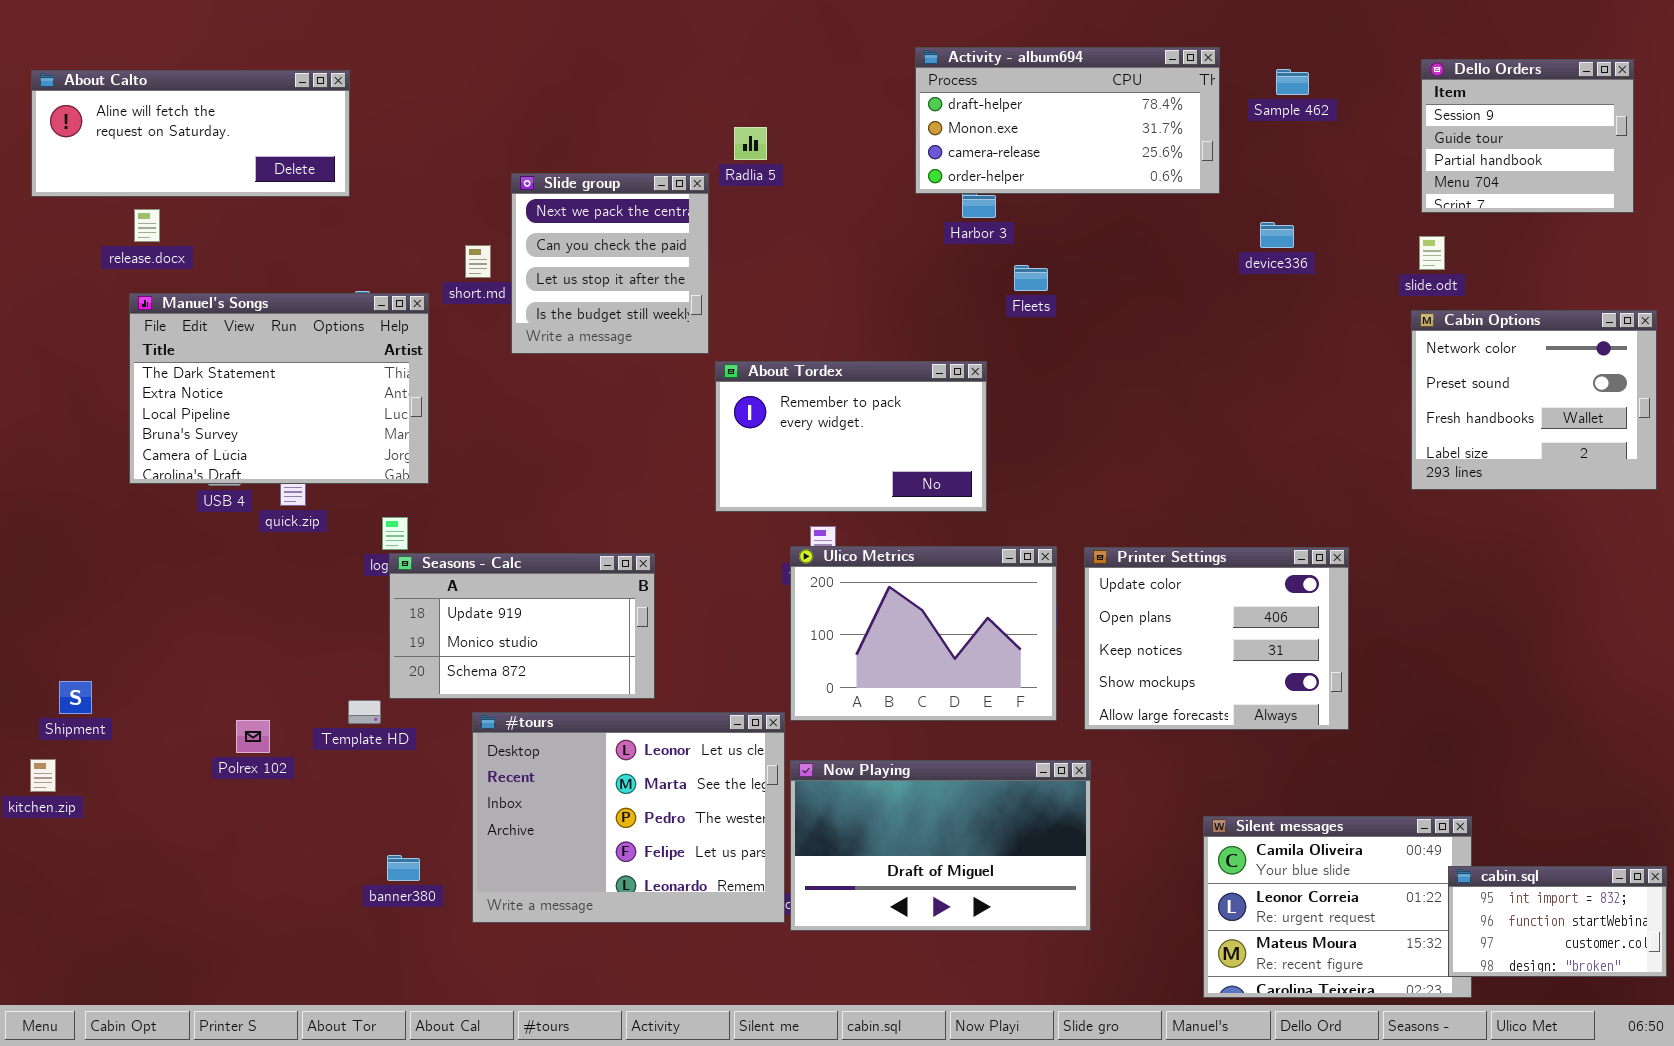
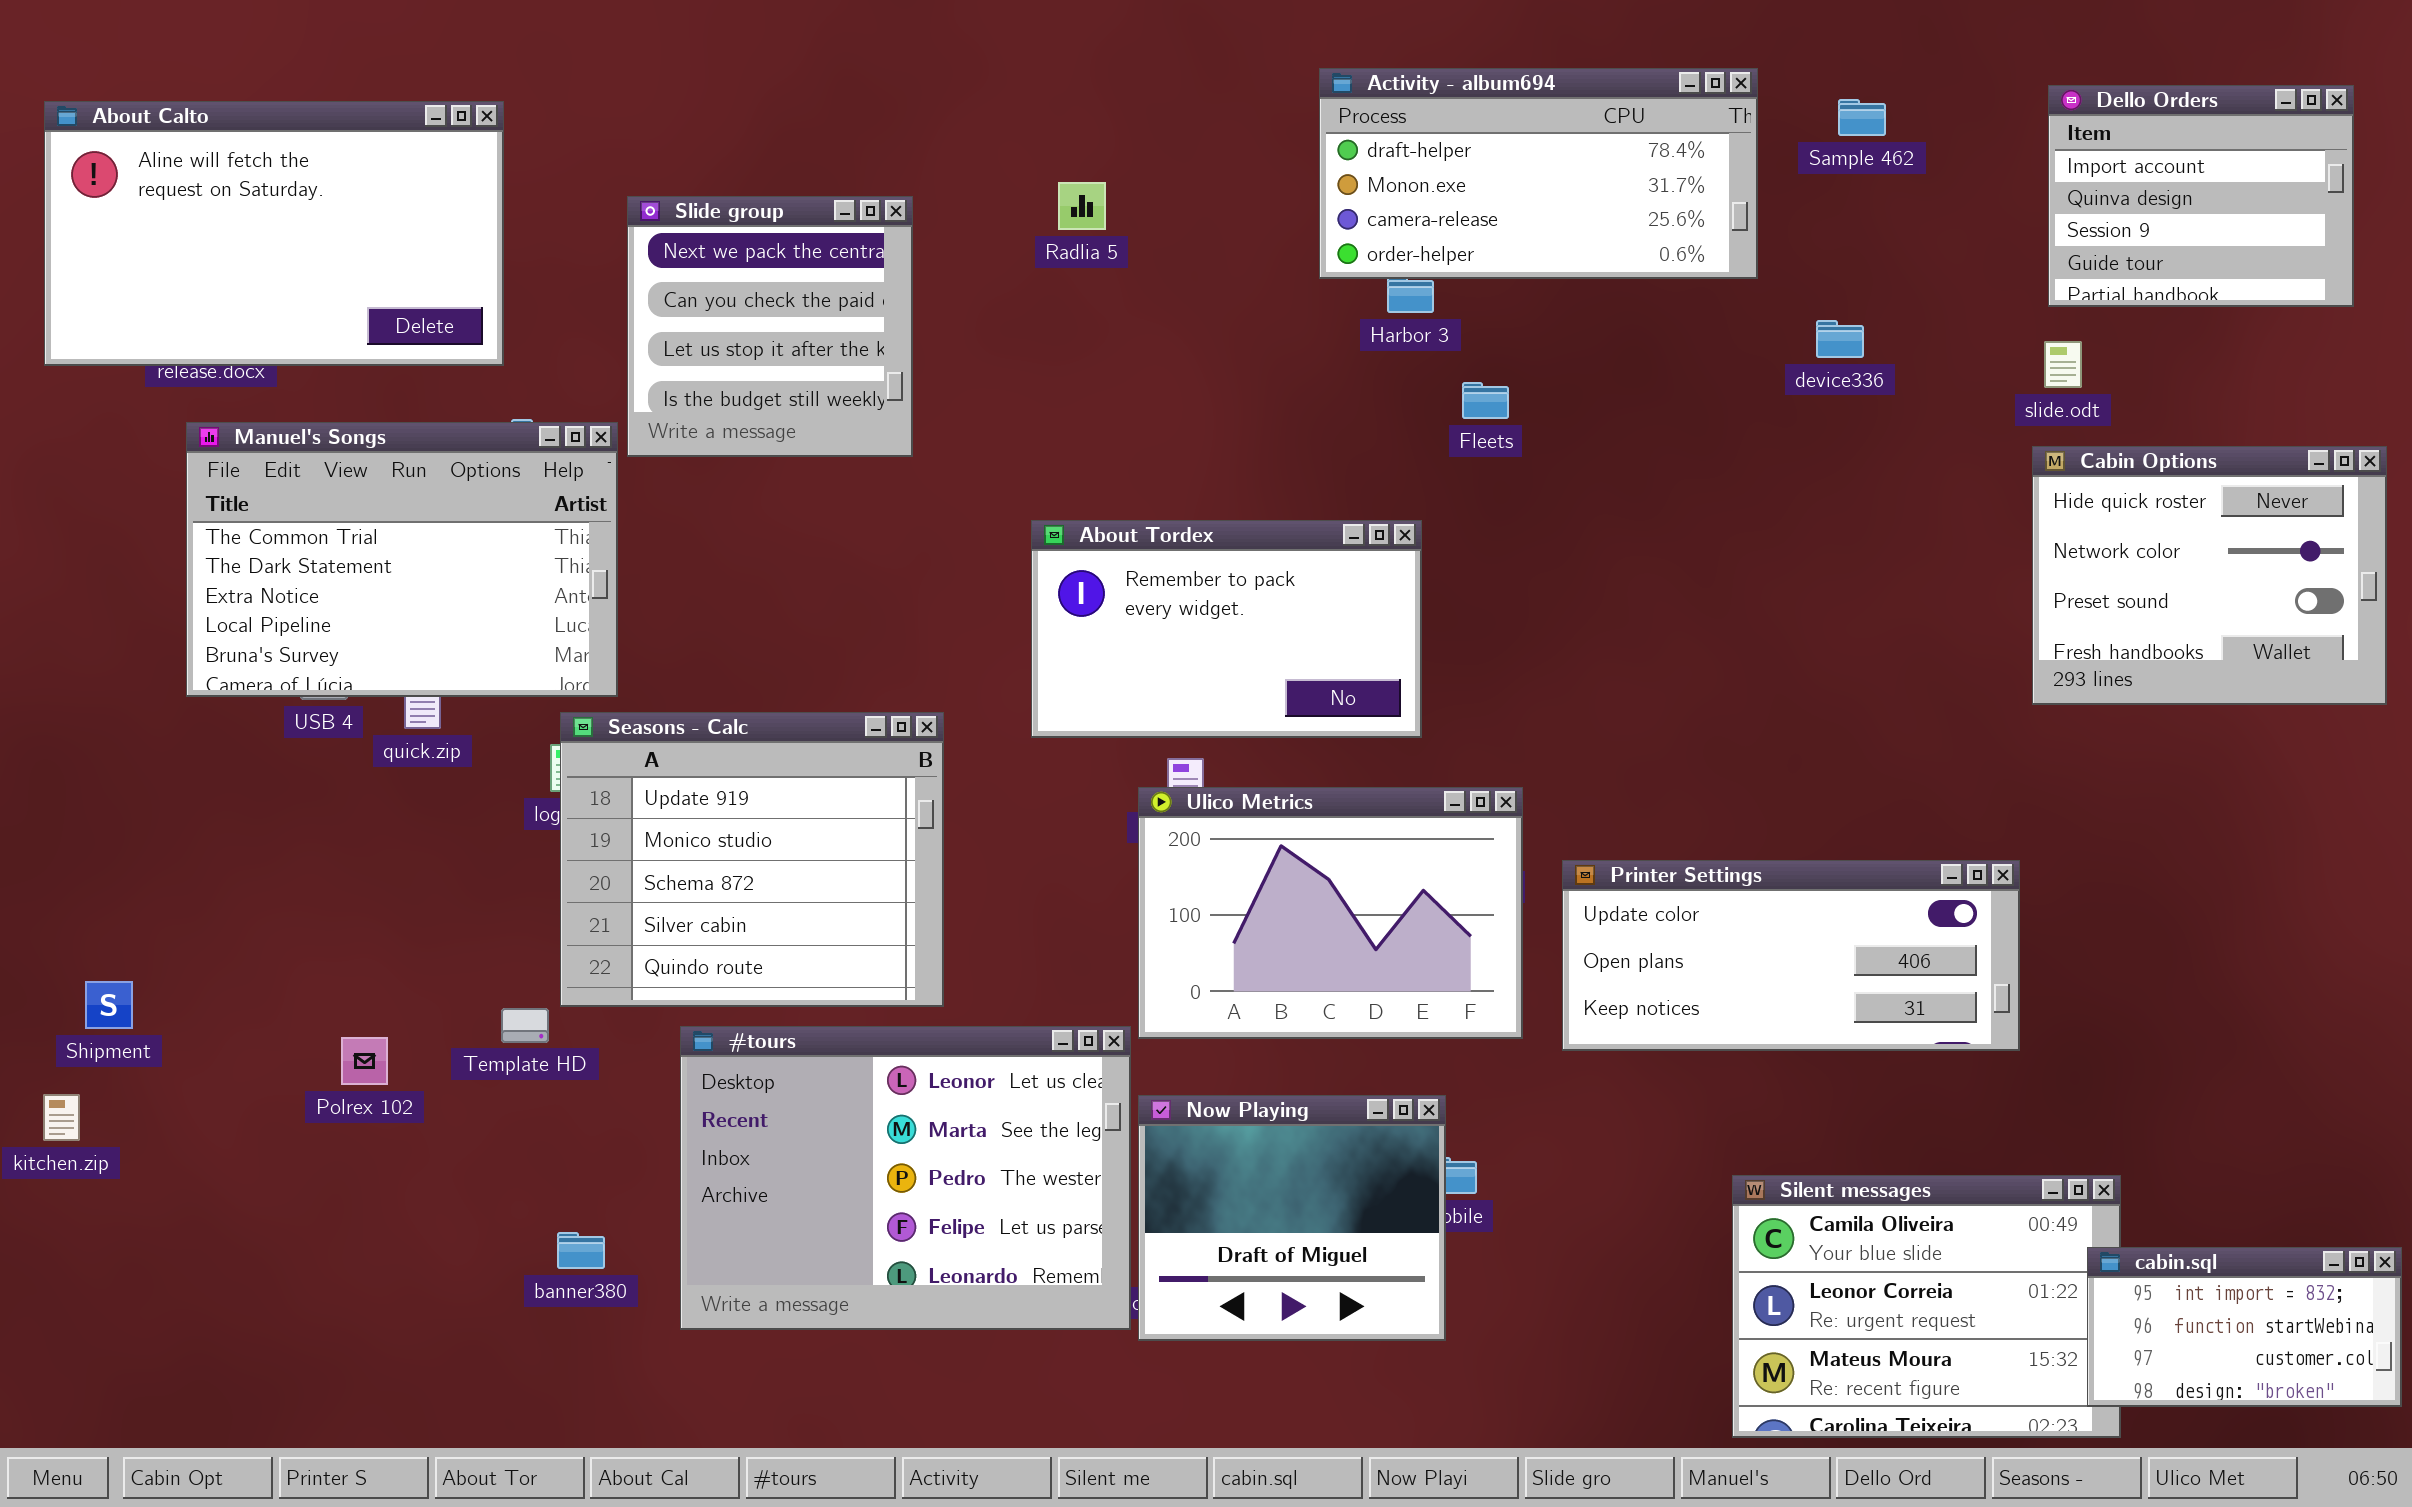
Dello Orders: [1421,59,1634,213] -> [2048,85,2354,307], scrolled up 2 rows
About Calto: [31,70,350,197] -> [44,101,504,366], resized
Slide group: [511,173,709,354] -> [627,196,913,457], moved
Manuel's Songs: [129,293,429,484] -> [186,422,618,697], scrolled up 1 row
Cabin Options: [1411,310,1657,490] -> [2032,446,2387,705], scrolled up 1 row
Printer Settings: [1084,547,1349,730] -> [1562,860,2020,1051], resized
Seasons - Calc: [389,553,655,699] -> [560,712,944,1007], resized
Now Playing: [790,760,1091,931] -> [1138,1095,1446,1341], resized

